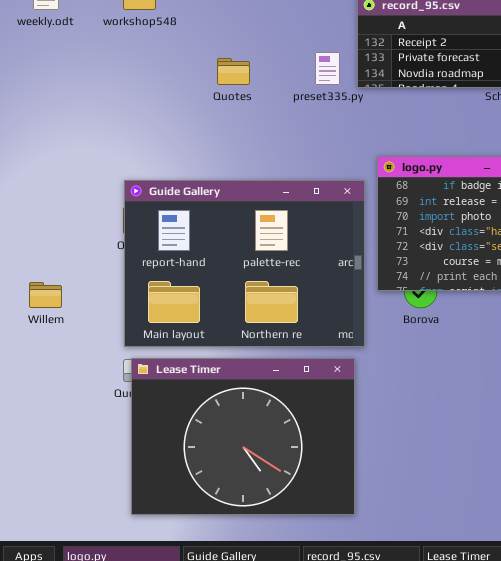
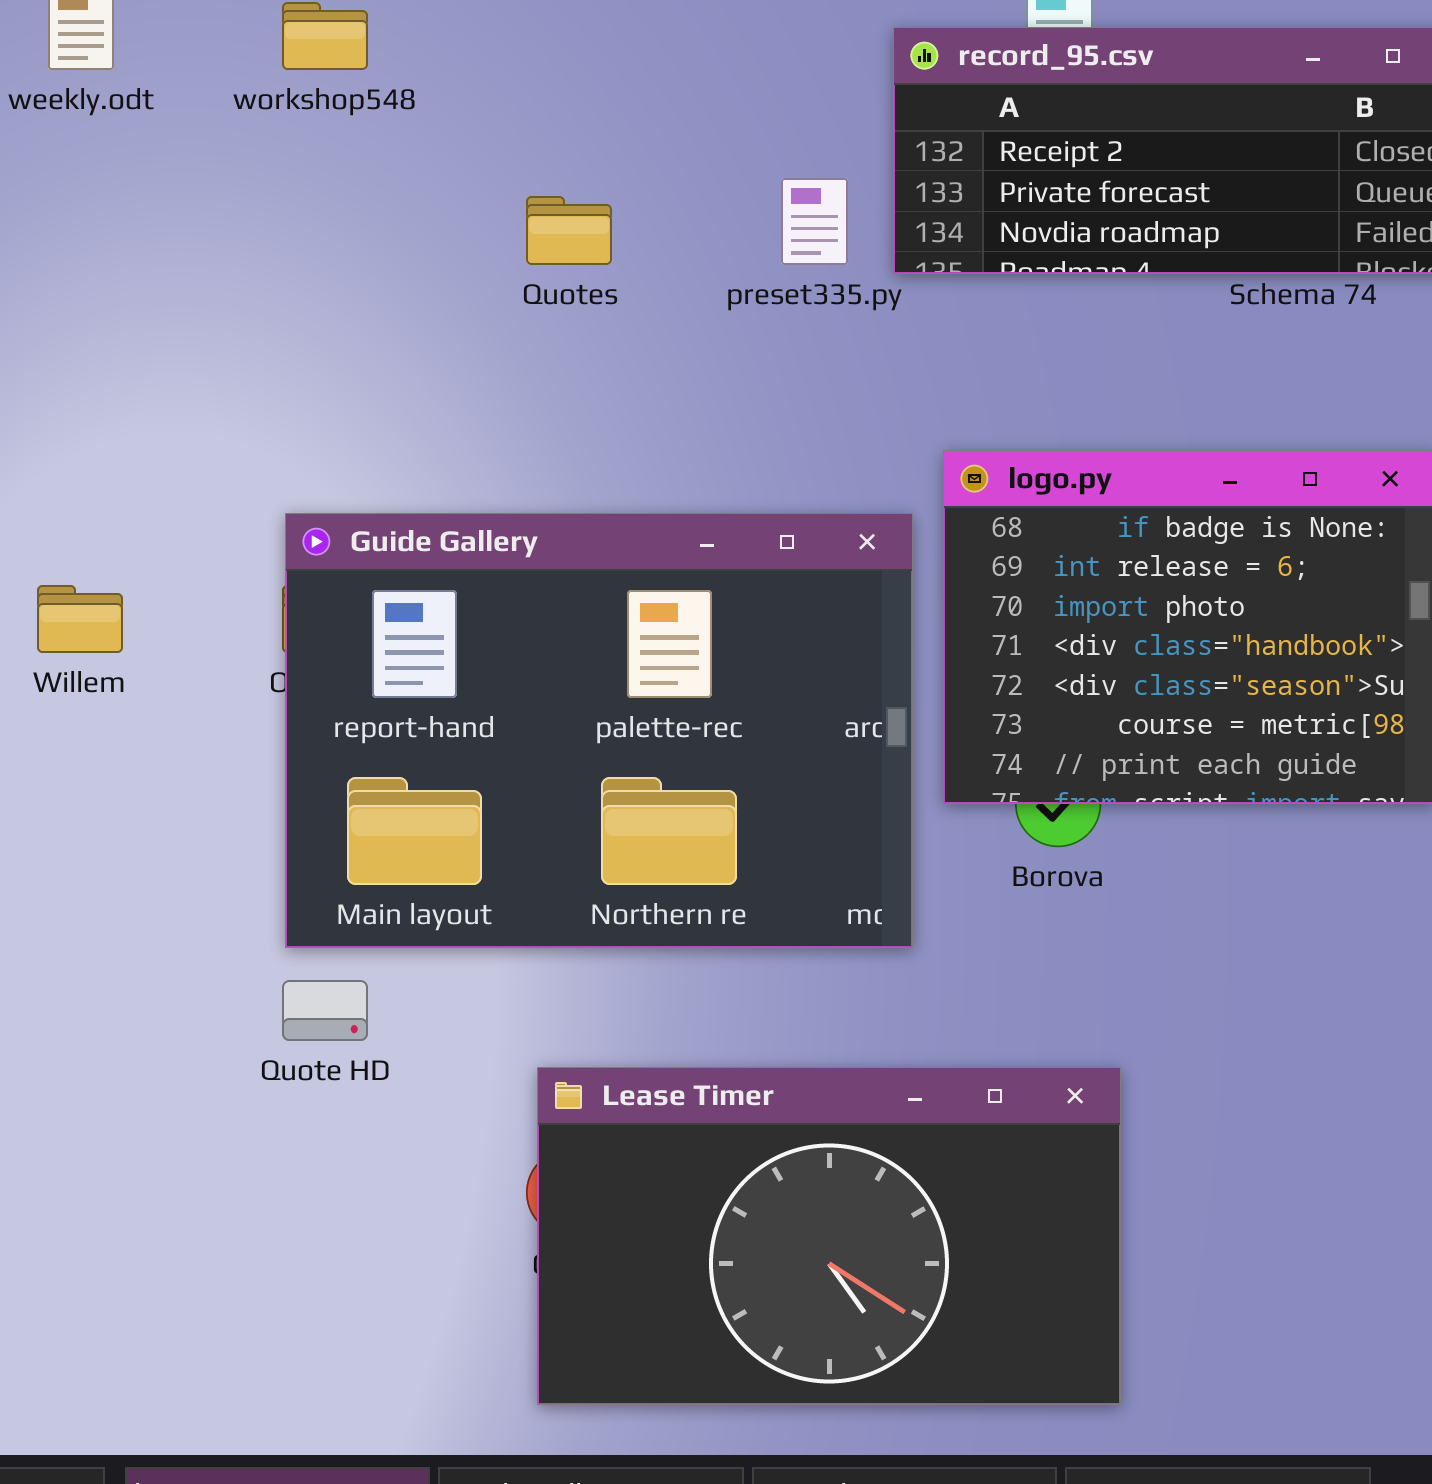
Willem: [29,282,62,308] -> [37,585,123,653], moved
Lease Timer: [131,358,355,515] -> [537,1067,1121,1405], moved, resized

